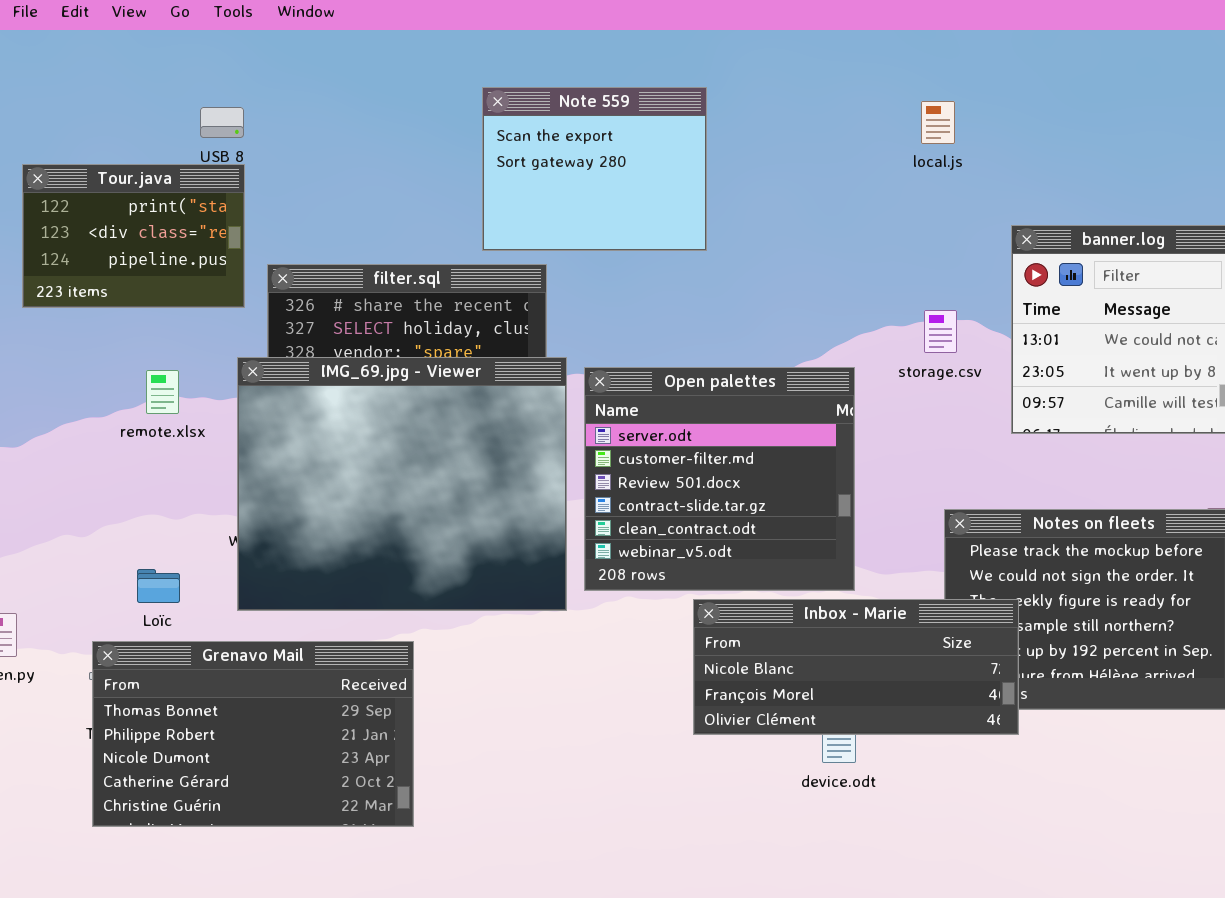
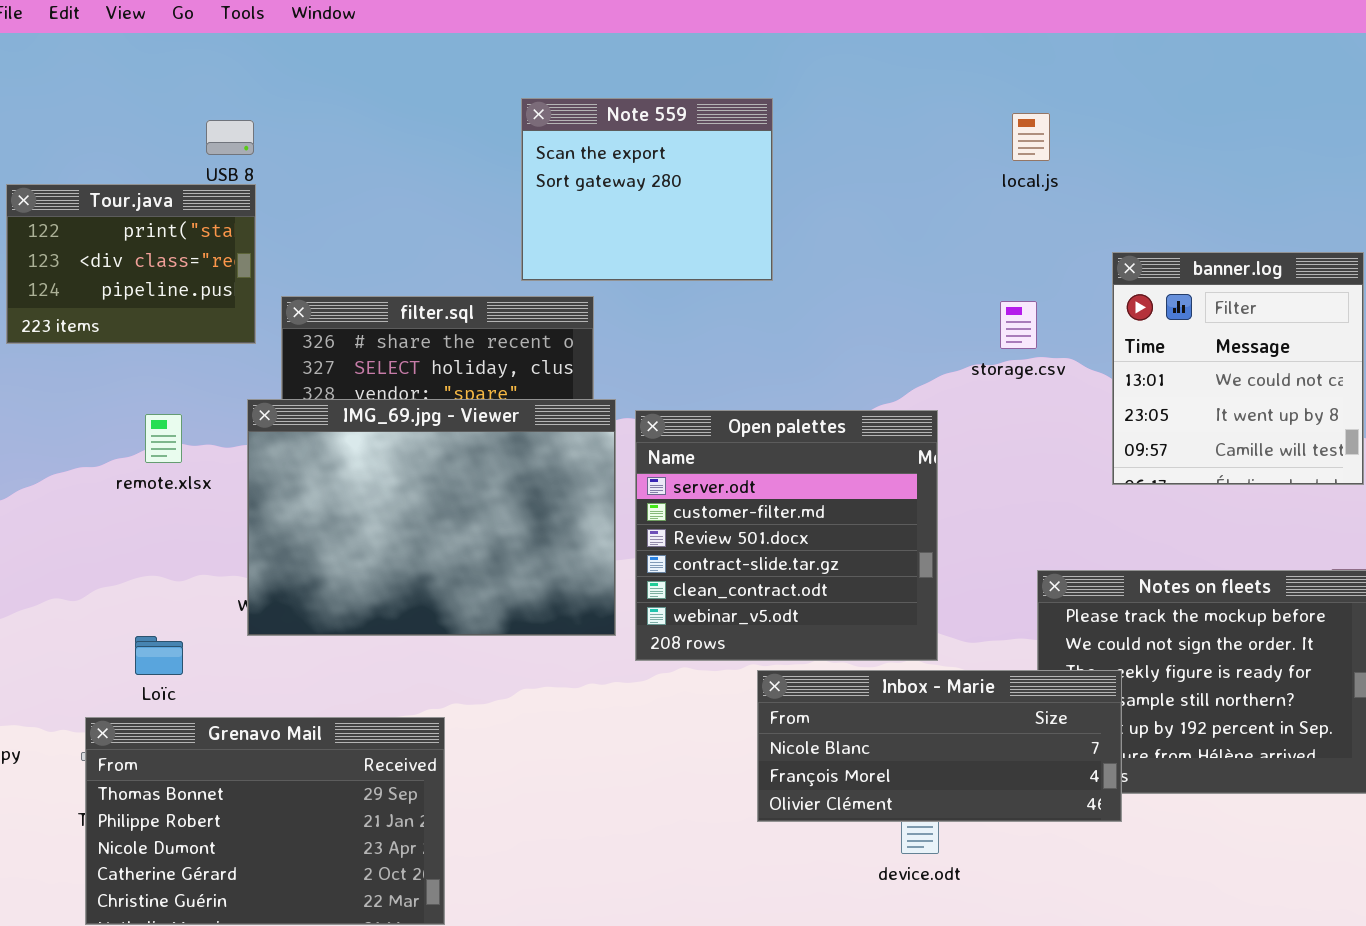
storage.csv: [924,310,957,353] -> [1000,301,1037,349], moved
IMG_69.jpg - Viewer: [237,357,567,611] -> [247,399,616,636], resized

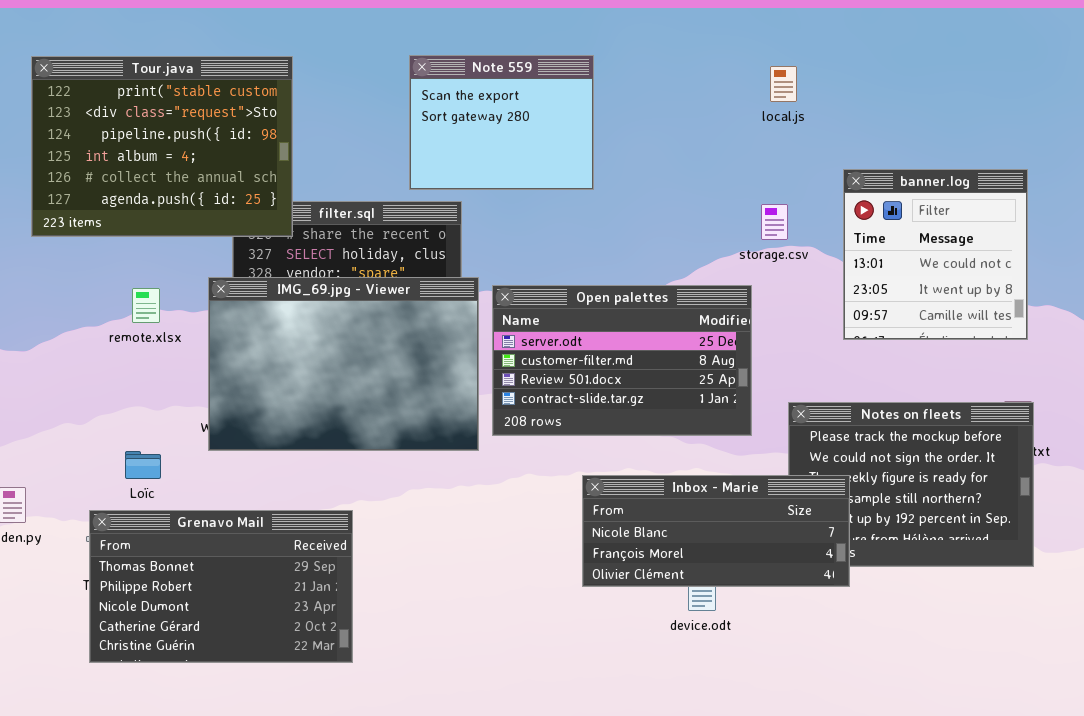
Tour.java: [6,184,256,344] -> [31,56,293,237], resized
Open palettes: [635,410,938,661] -> [492,285,752,436], resized

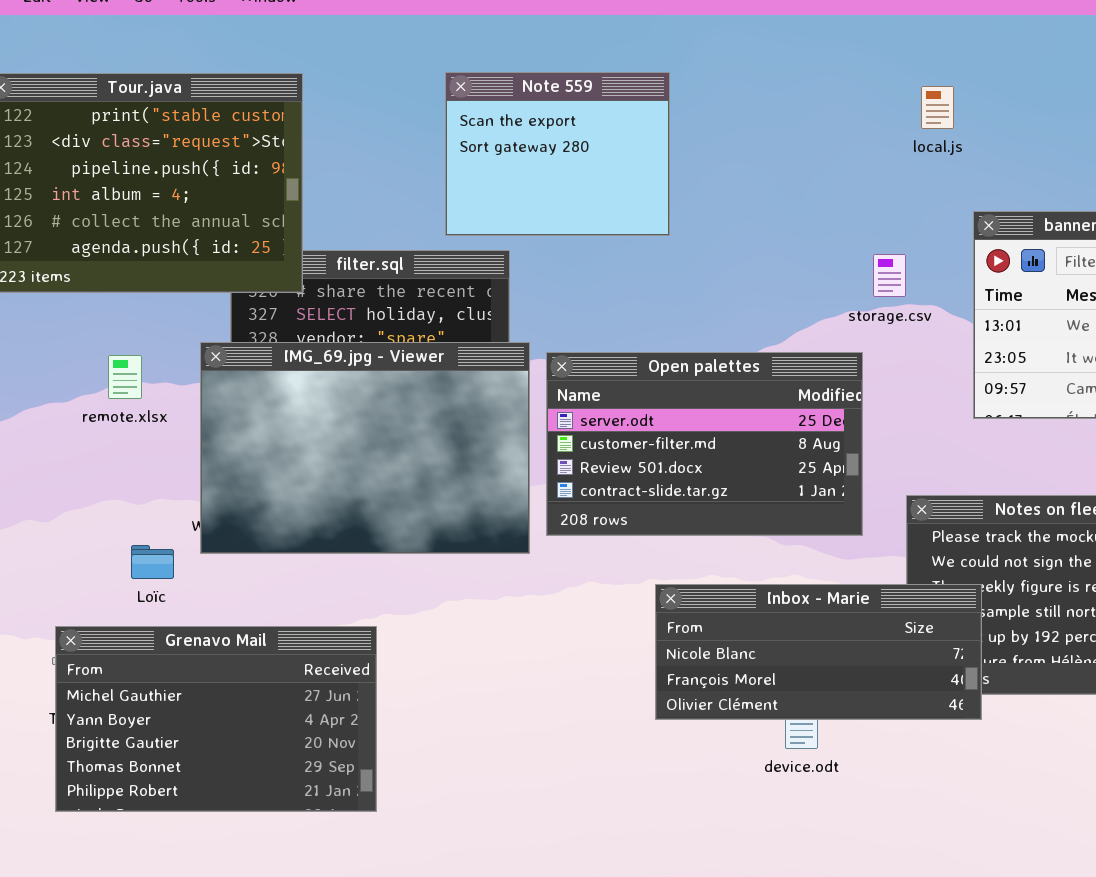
local.js: [770,66,797,102] -> [921,86,954,129], moved
Loïc: [125,451,161,479] -> [131,545,174,579], moved
Grenavo Mail: [89,510,353,663] -> [55,626,377,812], scrolled up 3 rows

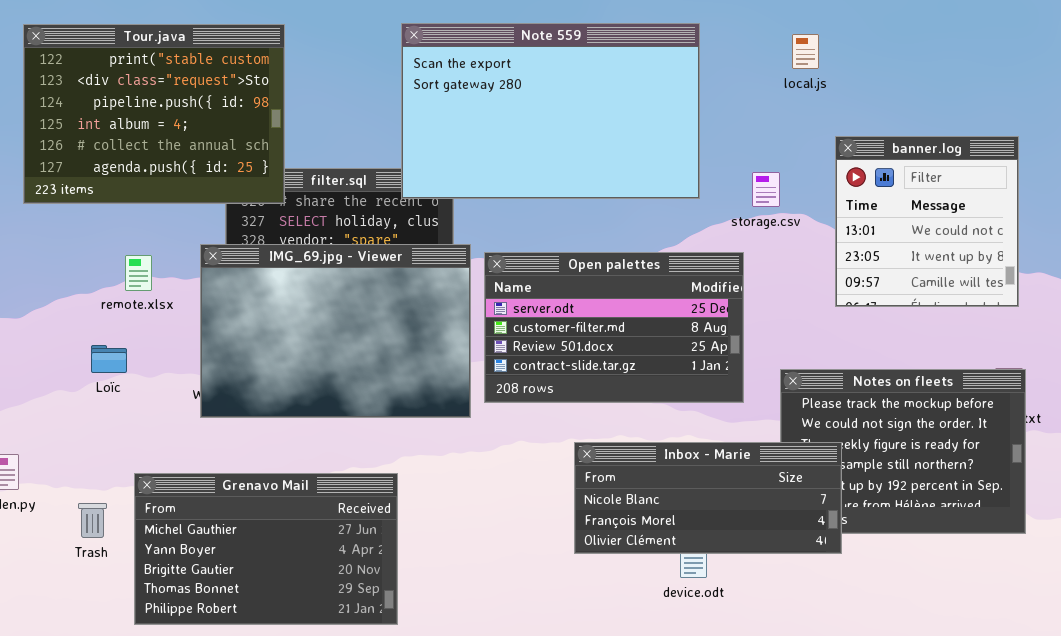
Note 559: [445,72,670,236] -> [401,23,700,199], resized
Loïc: [131,545,174,579] -> [91,345,127,373], moved
Grenavo Mail: [55,626,377,812] -> [134,473,398,625], moved

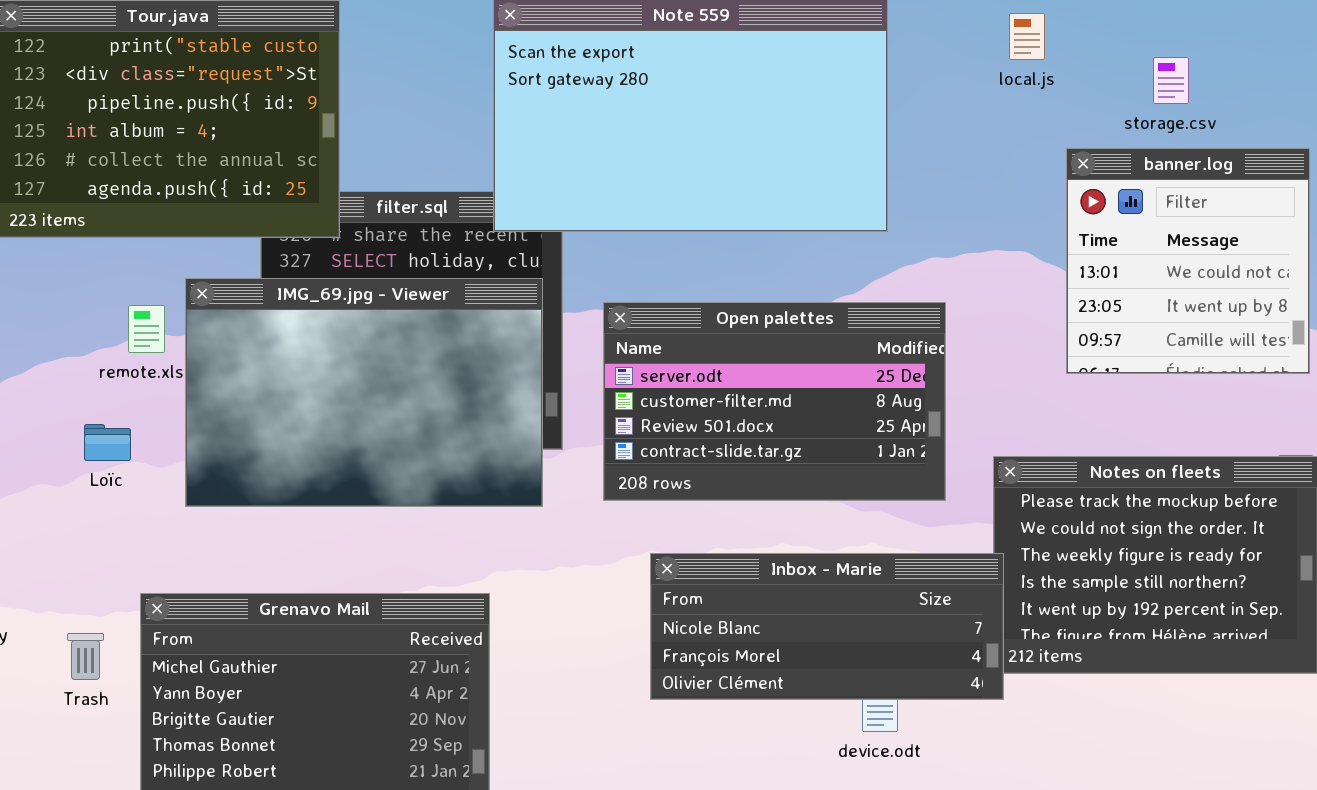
storage.csv: [752,172,780,207] -> [1153,57,1189,104], moved
IMG_69.jpg - Viewer: [200,244,471,418] -> [185,278,543,507], moved
Inbox - Marie: [574,442,842,554] -> [650,553,1004,700], moved

